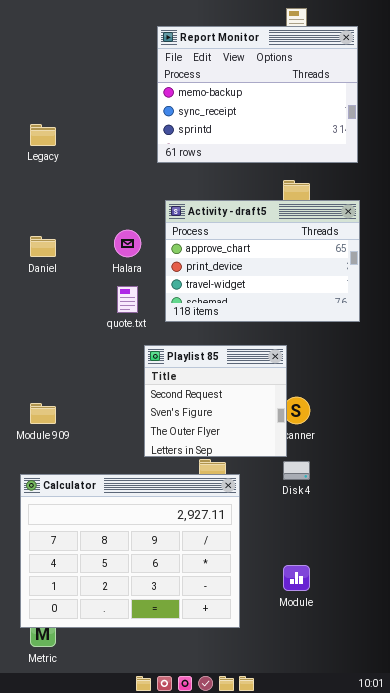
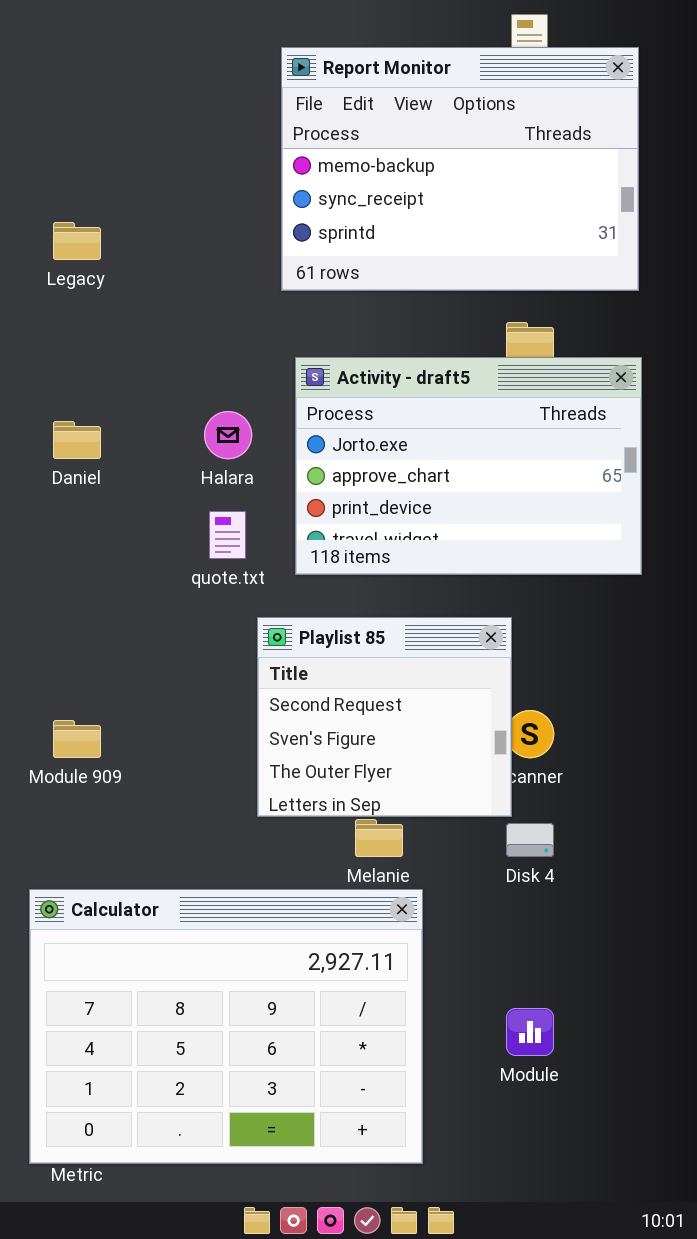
Activity - draft5: [165,200,360,322] -> [295,357,642,575], scrolled up 1 row
Calculator: [20,474,240,628] -> [29,889,423,1164], moved

